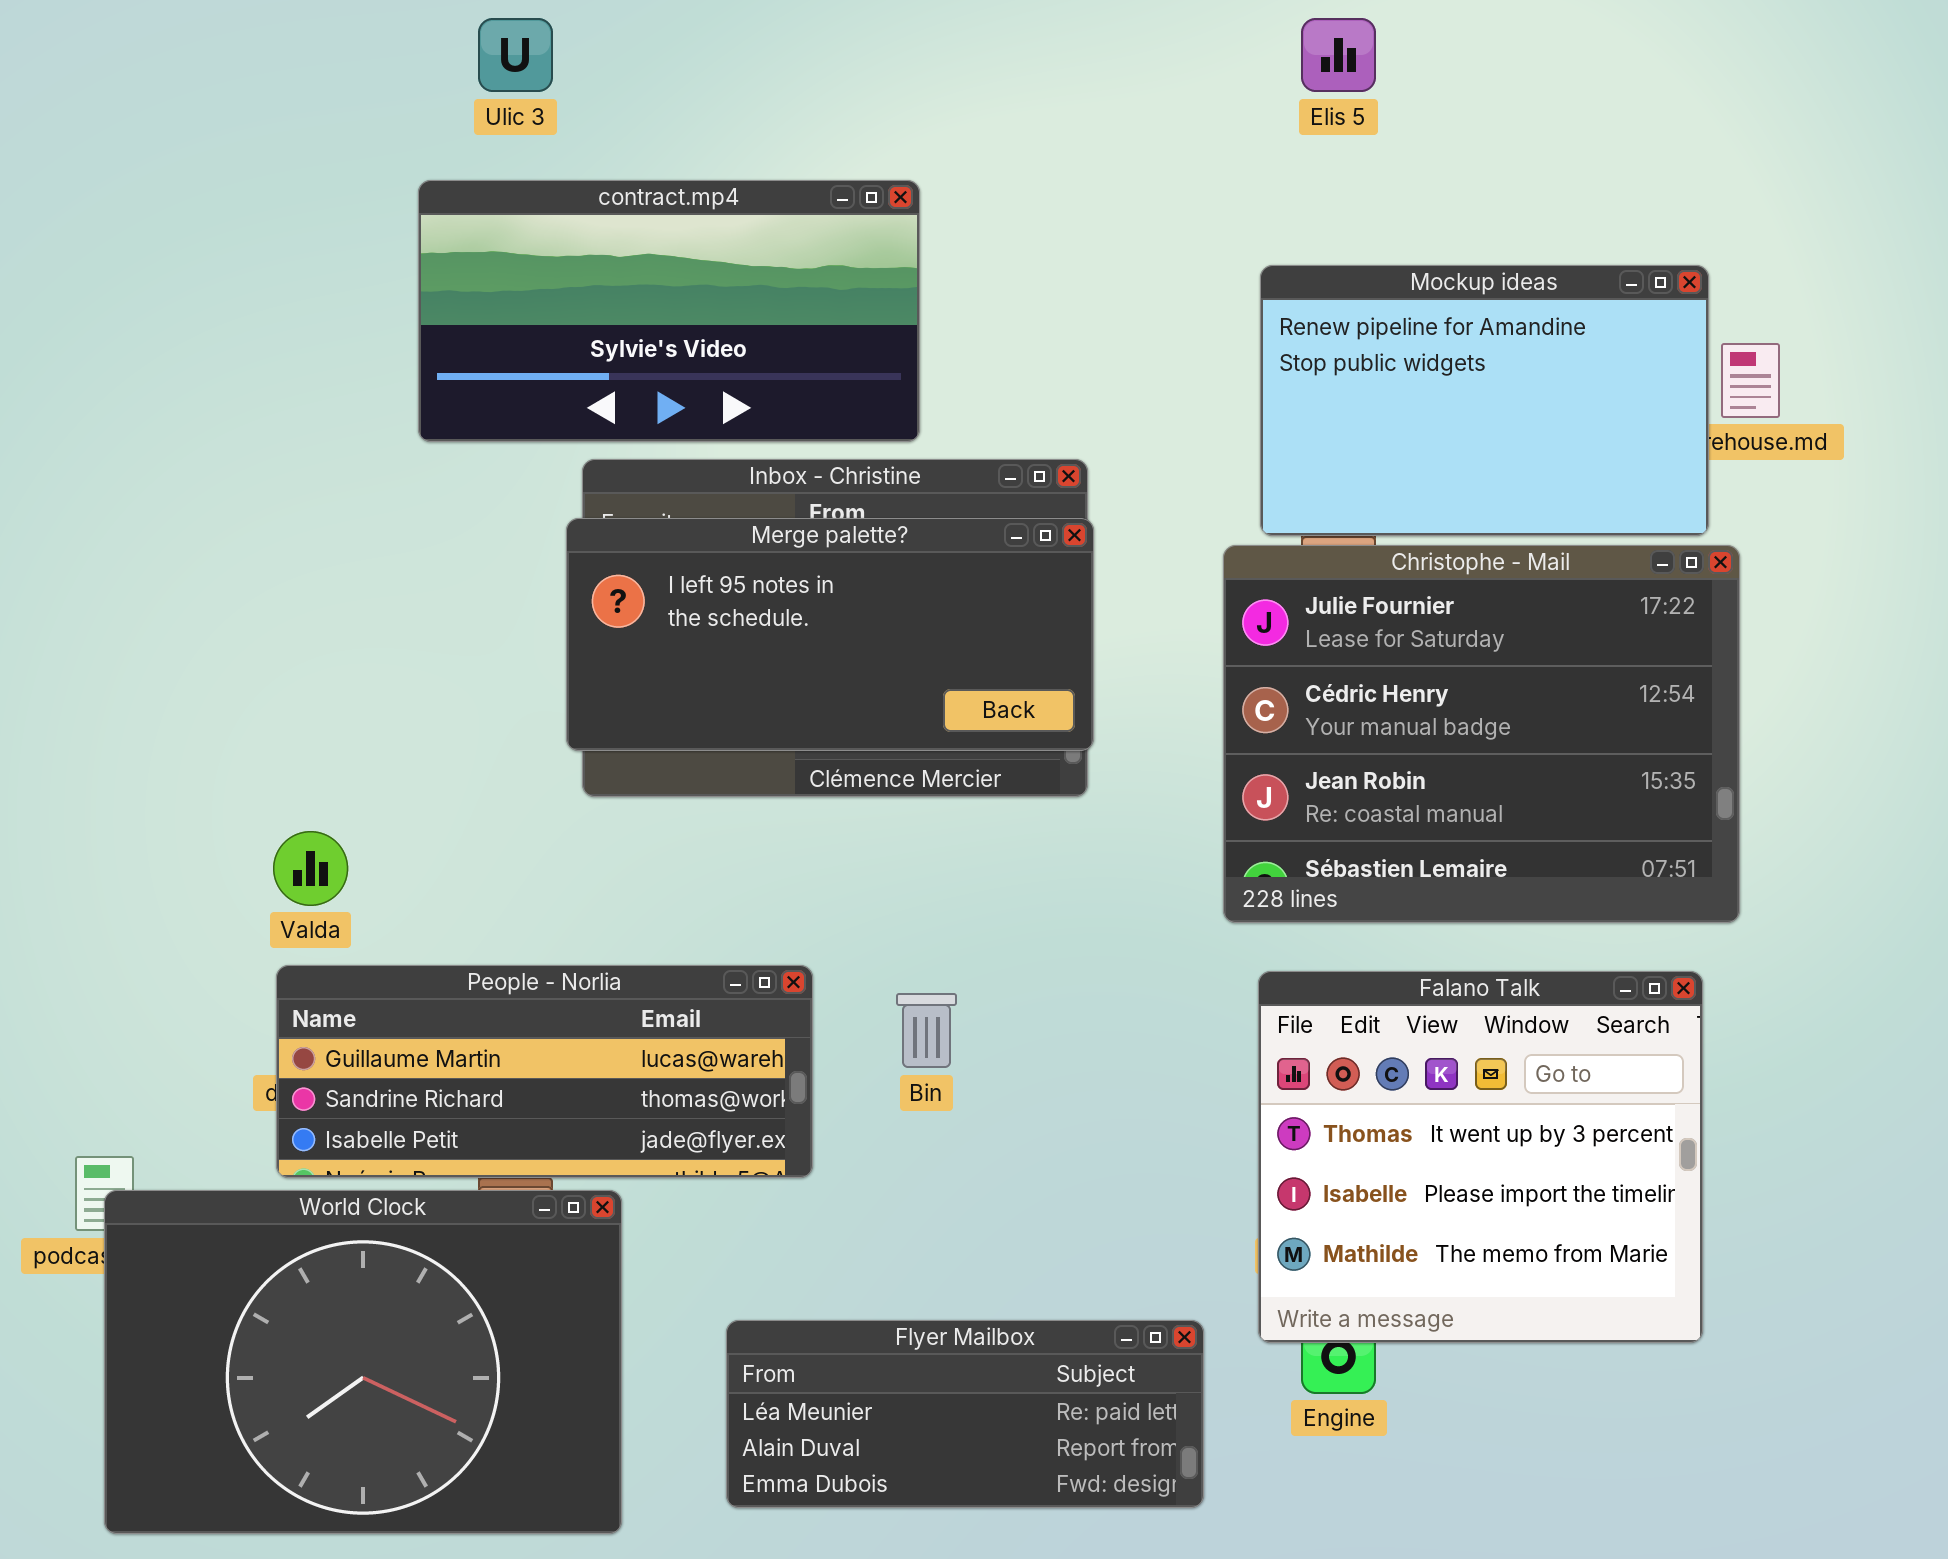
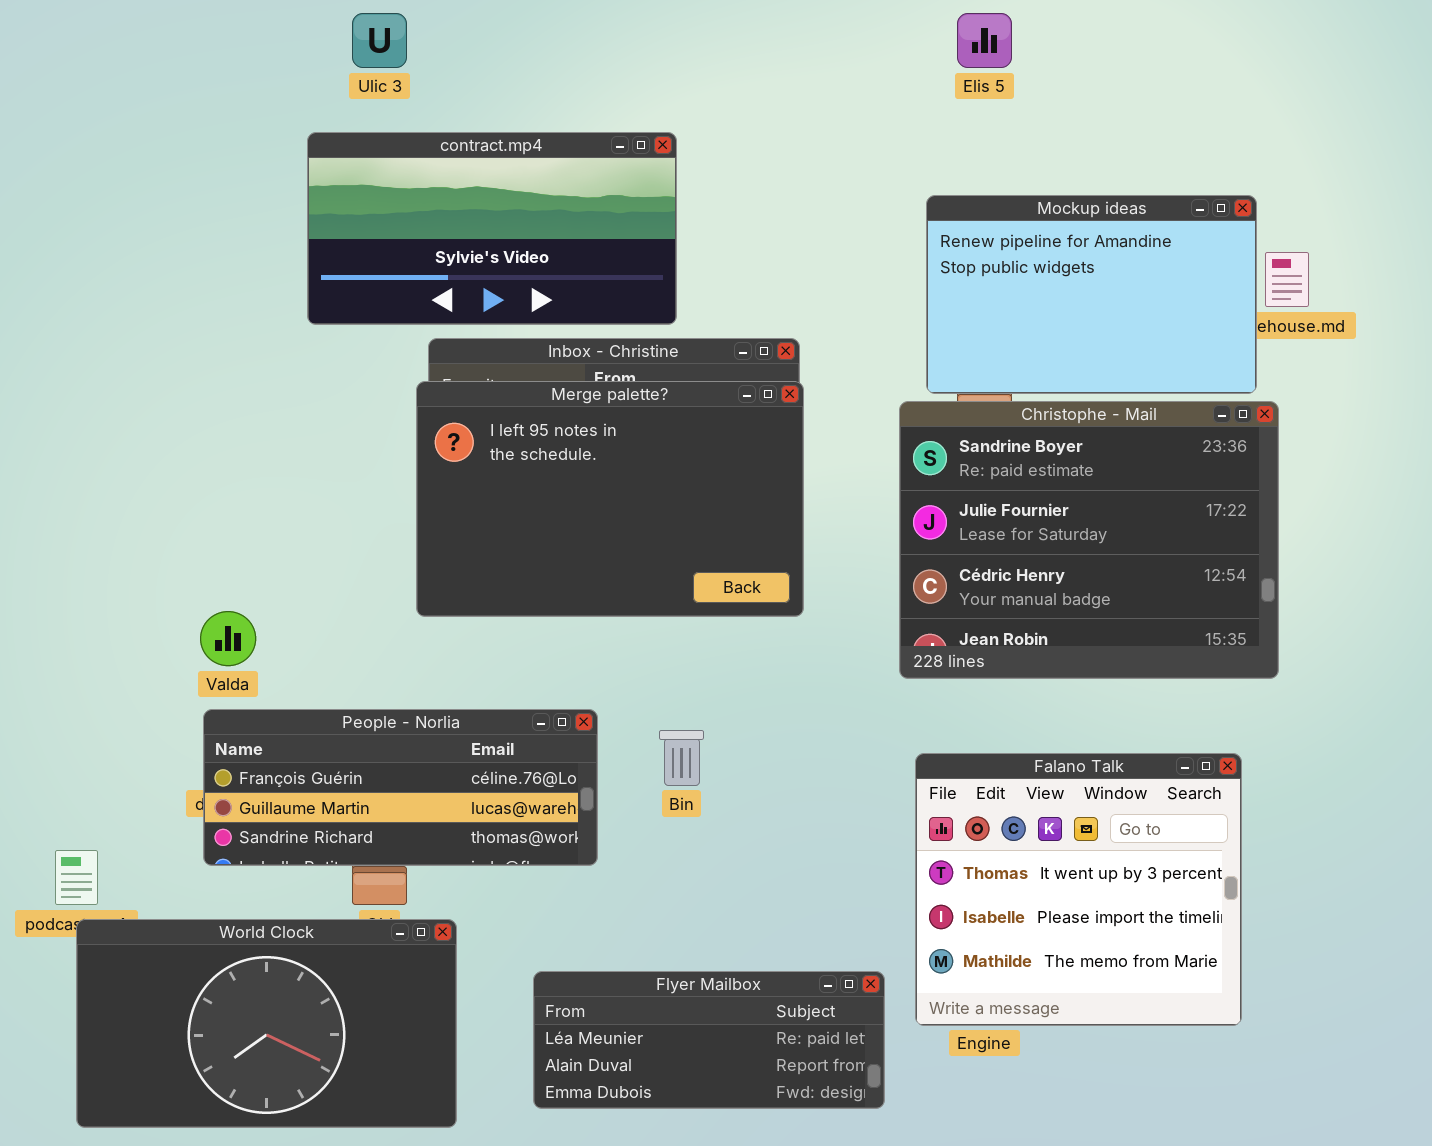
Merge palette?: [566,518,1094,751] -> [416,381,804,617], resized
Christophe - Mail: [1223,545,1740,923] -> [899,401,1279,679], scrolled up 1 row
People - Norlia: [276,965,813,1178] -> [203,709,598,866], scrolled up 1 row
Falano Talk: [1258,971,1703,1343] -> [915,753,1242,1026], moved
World Clock: [104,1190,622,1534] -> [76,919,457,1128], resized

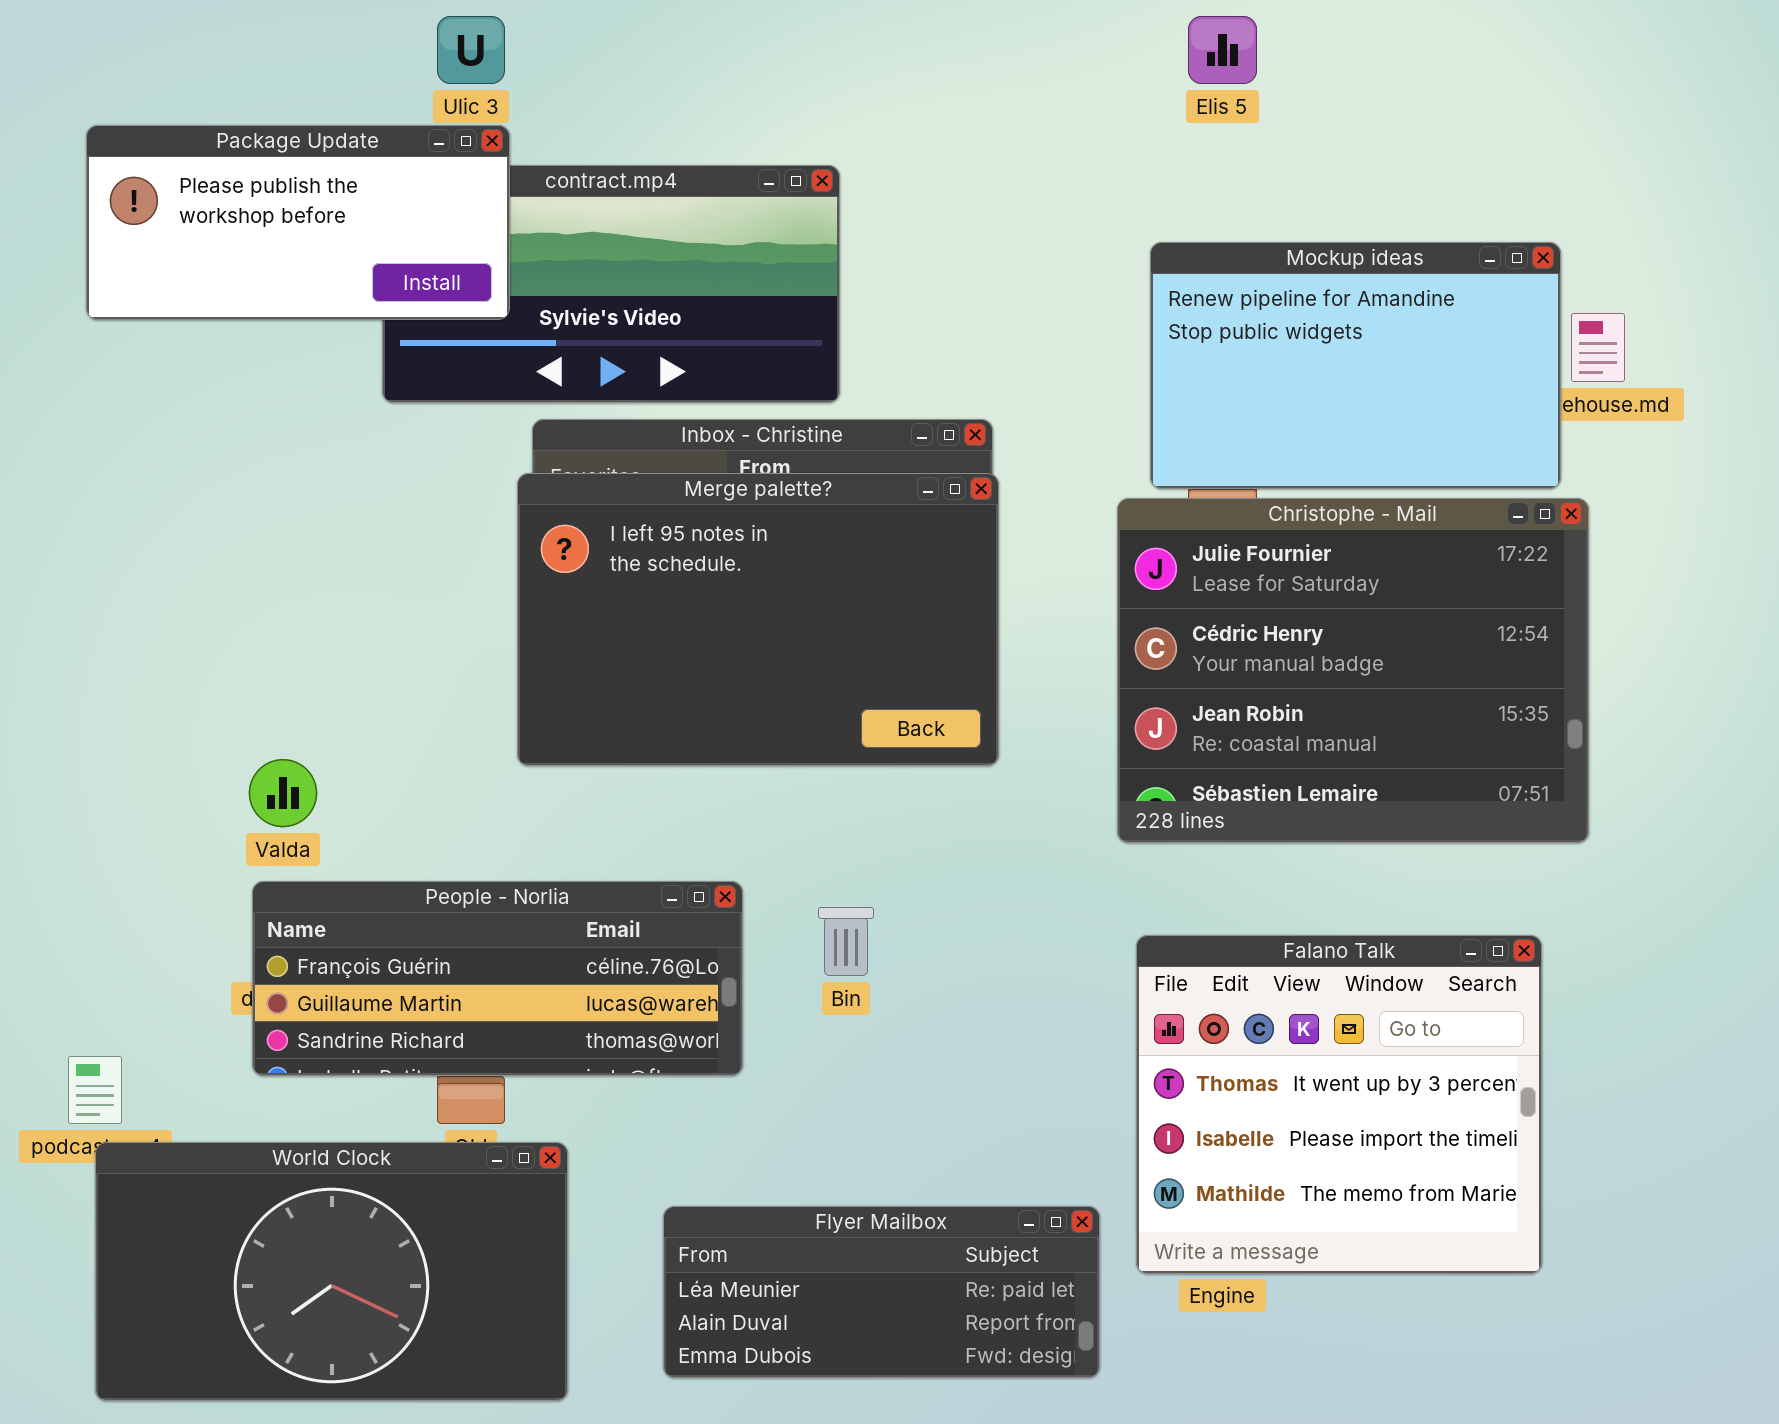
Package Update: none -> [86,125,510,320], opened
Christophe - Mail: [899,401,1279,679] -> [1117,498,1589,843], scrolled down 1 row

